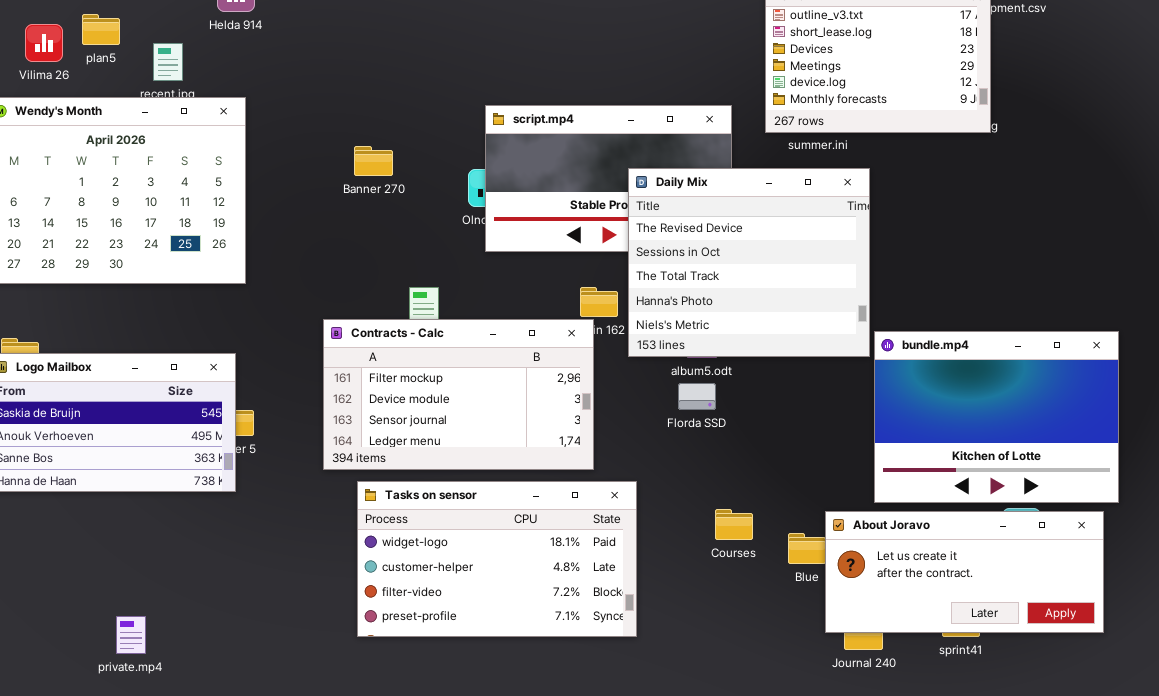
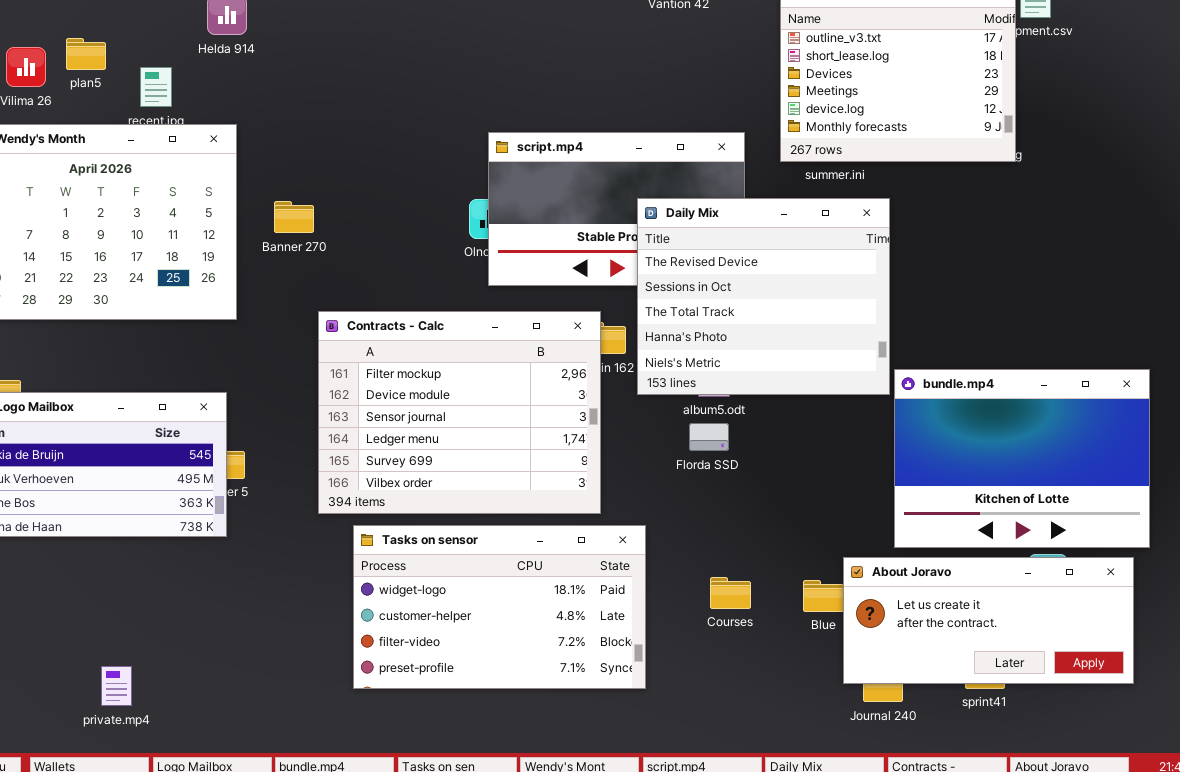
Banner 270: [354,146,393,176] -> [274,201,314,233], moved
Contracts - Calc: [323,319,594,470] -> [318,311,601,514], resized
Courses: [715,509,753,540] -> [710,577,751,609], moved

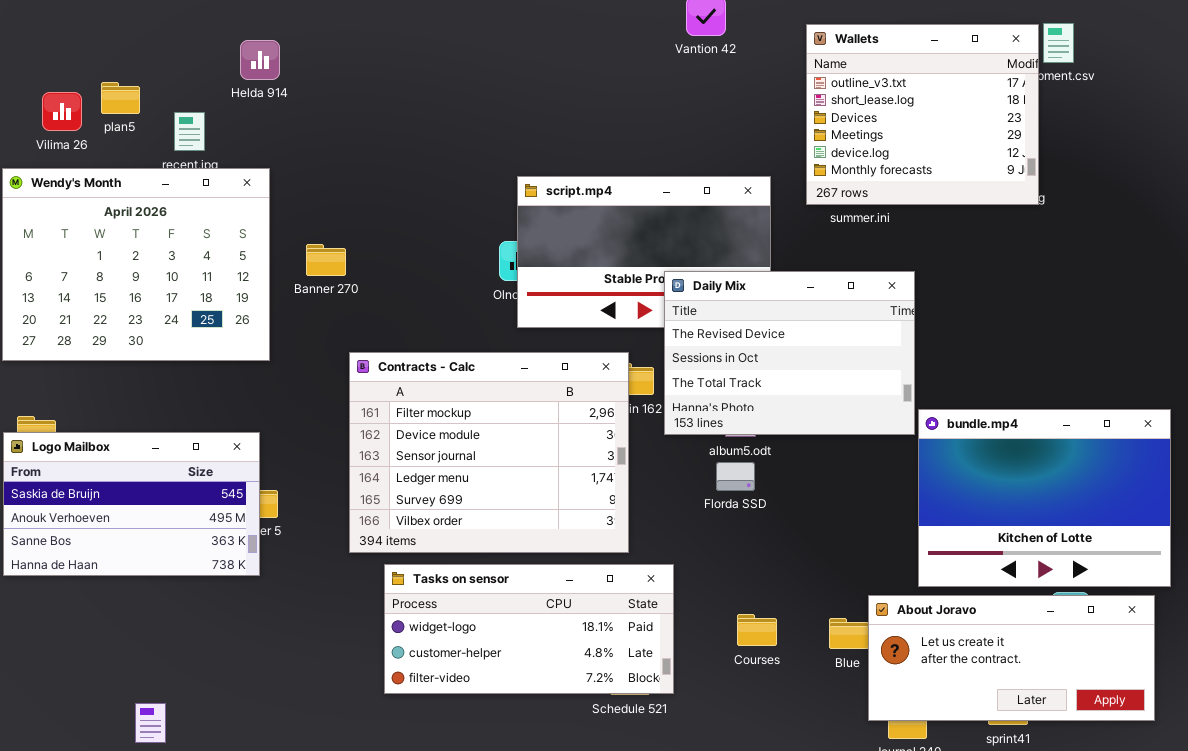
Daily Mix: [637,198,890,395] -> [664,271,915,435], resized
Tasks on sensor: [353,525,646,689] -> [384,564,674,694], resized

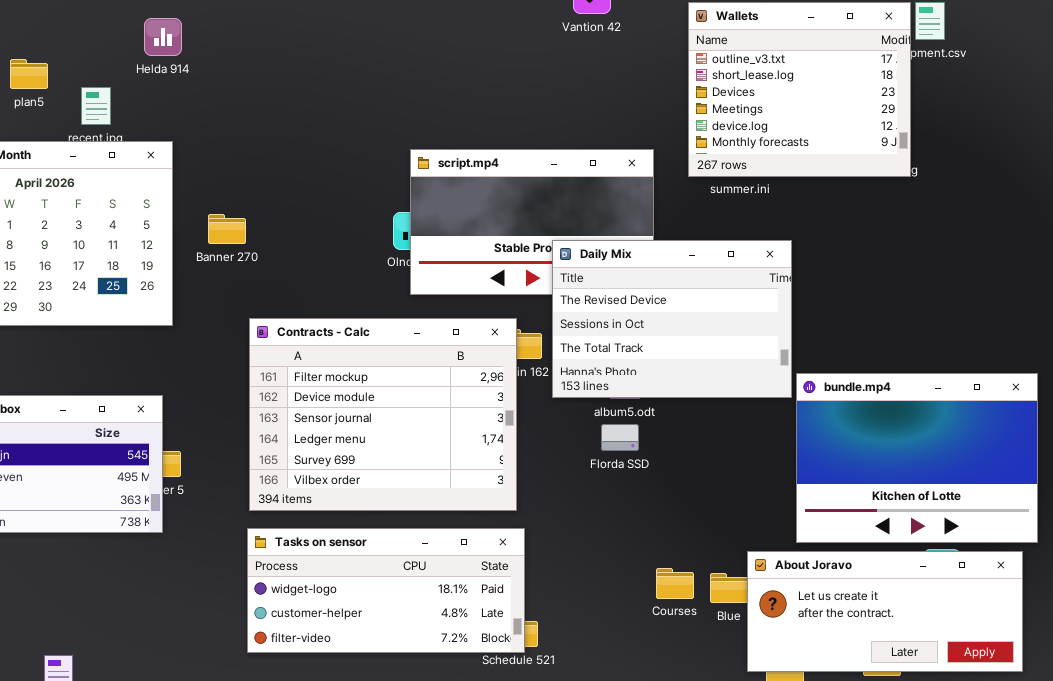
Tasks on sensor: [384,564,674,694] -> [247,528,525,653], moved
Courses: [737,614,777,646] -> [656,568,694,599], moved

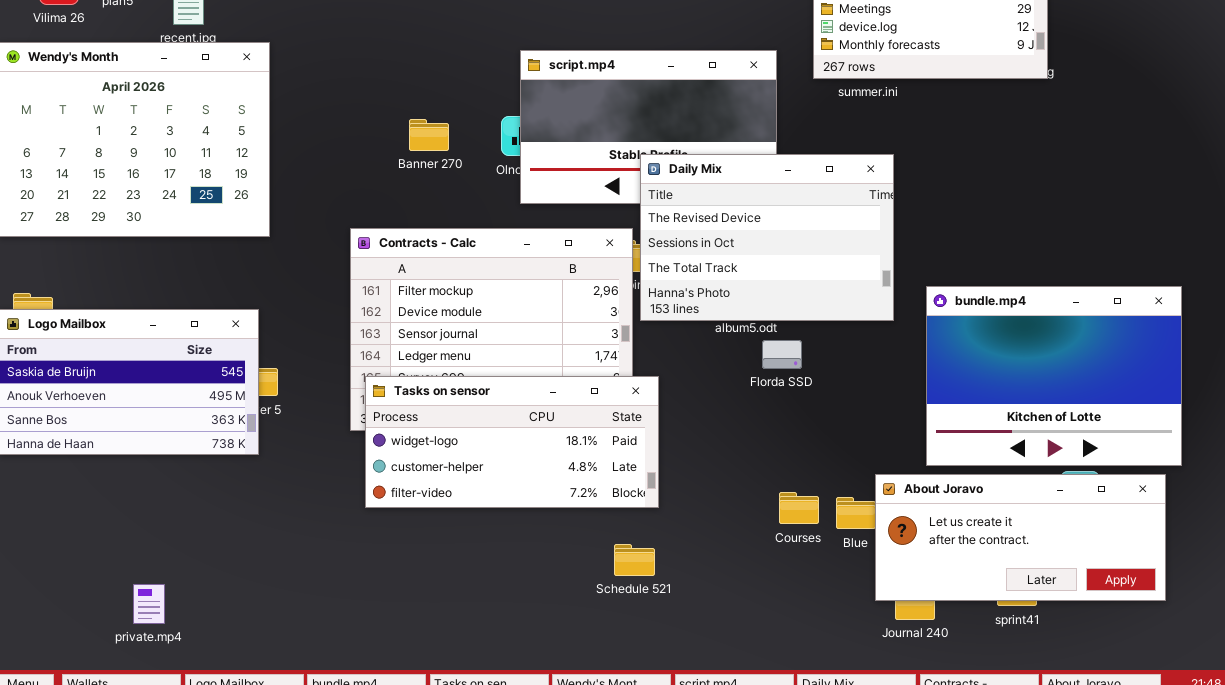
Banner 270: [208,214,246,244] -> [409,119,449,151], moved
Daily Mix: [552,240,792,398] -> [640,154,894,321], moved
Florda SSD: [601,424,639,451] -> [762,340,802,369], moved
Tasks on sensor: [247,528,525,653] -> [365,376,659,508], moved

